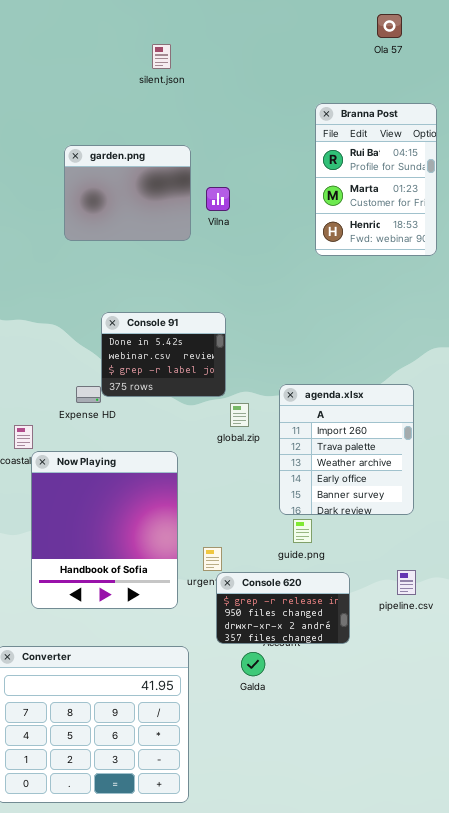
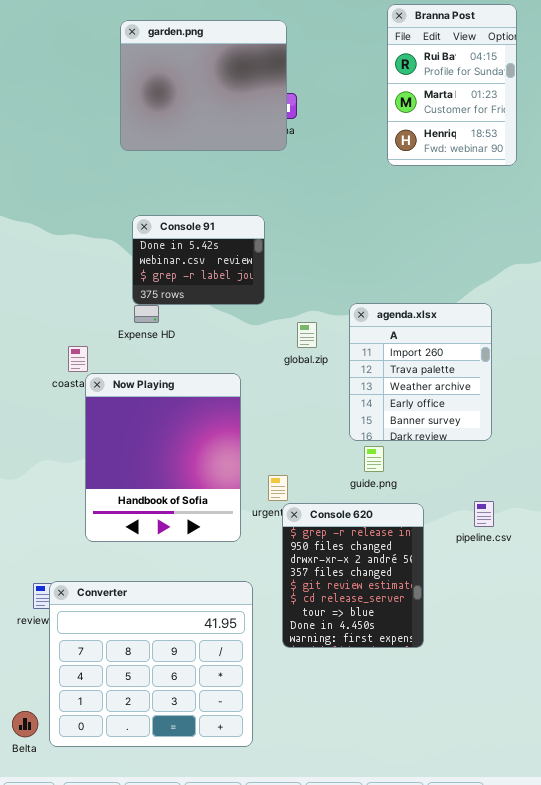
garden.png: [64,145,191,241] -> [120,20,287,151], resized
Console 91: [101,312,226,397] -> [132,215,265,305], moved
Console 620: [216,572,350,644] -> [282,503,424,648], resized

